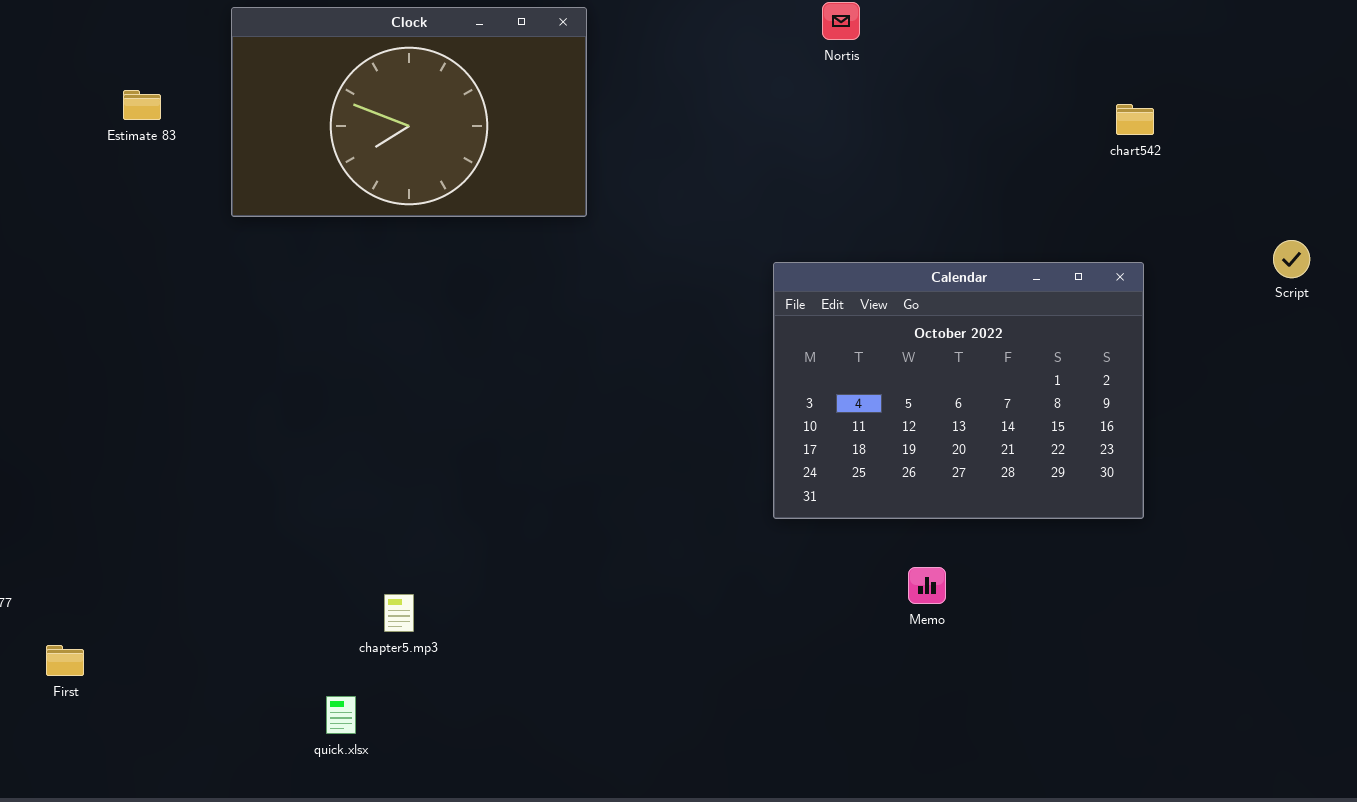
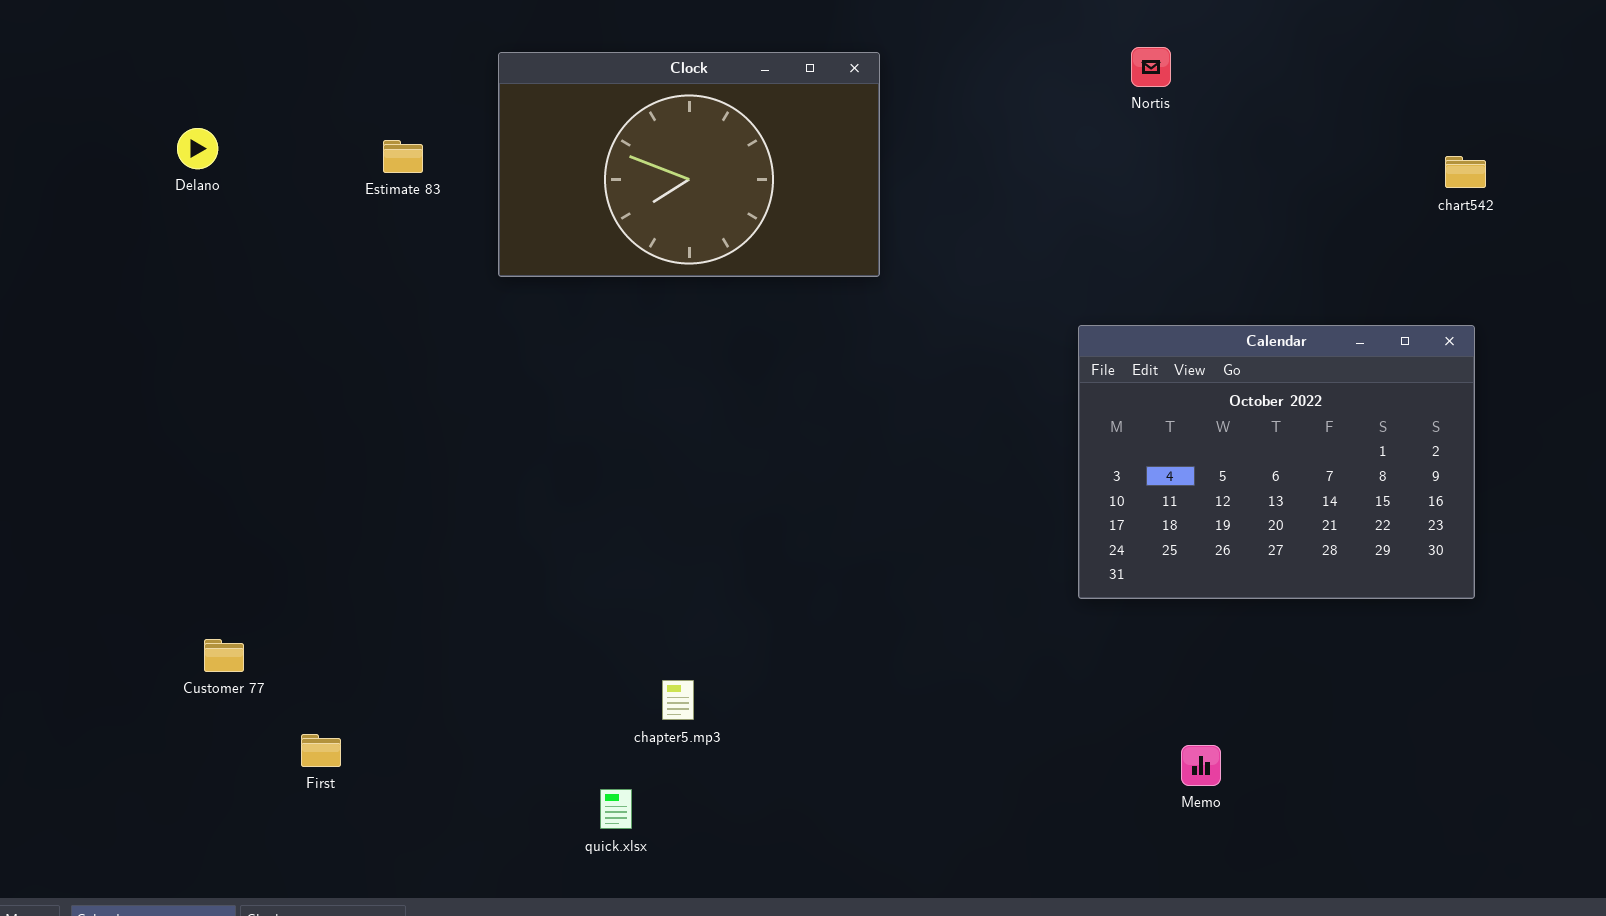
Memo: [908,567,946,604] -> [1181,745,1221,786], moved

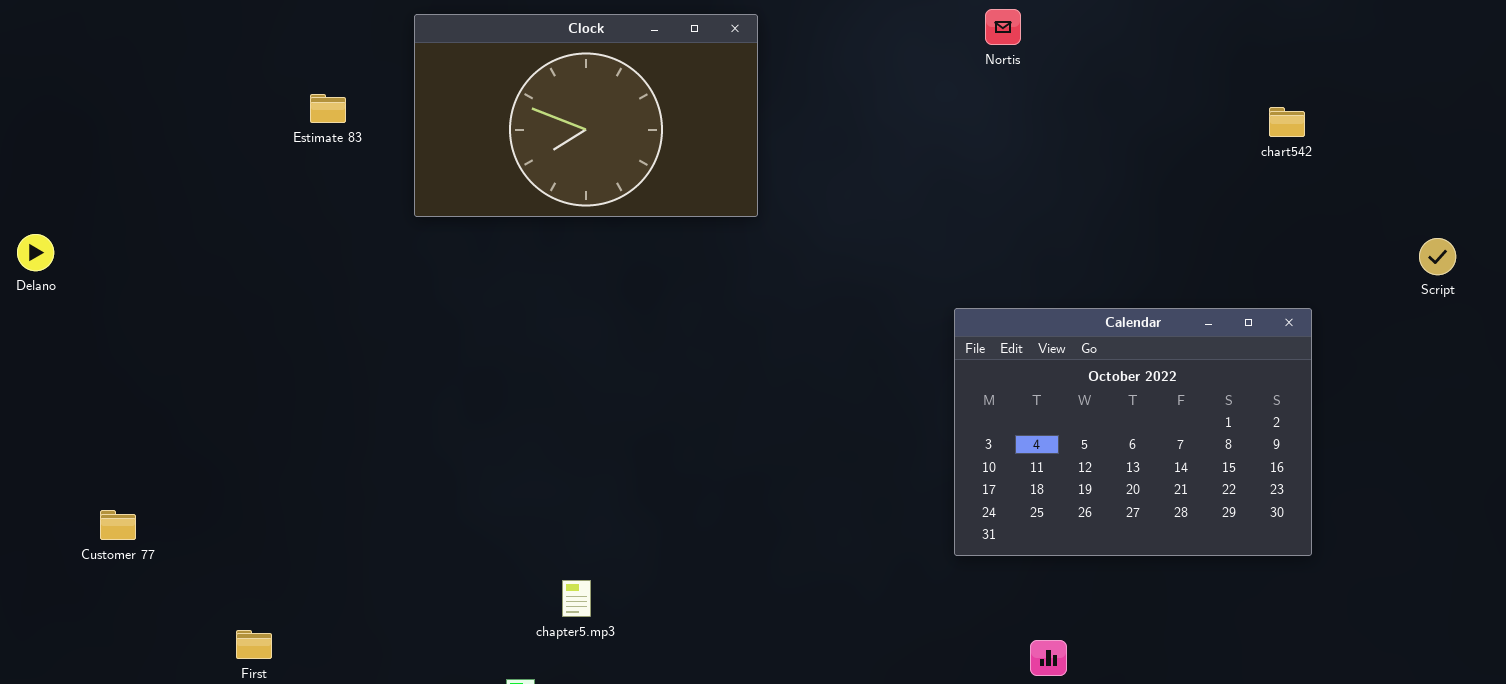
Delano: [177,128,218,169] -> [17,234,54,271], moved
Calendar: [1078,325,1475,599] -> [954,308,1312,556], moved
Customer 77: [204,639,244,672] -> [100,510,136,540], moved

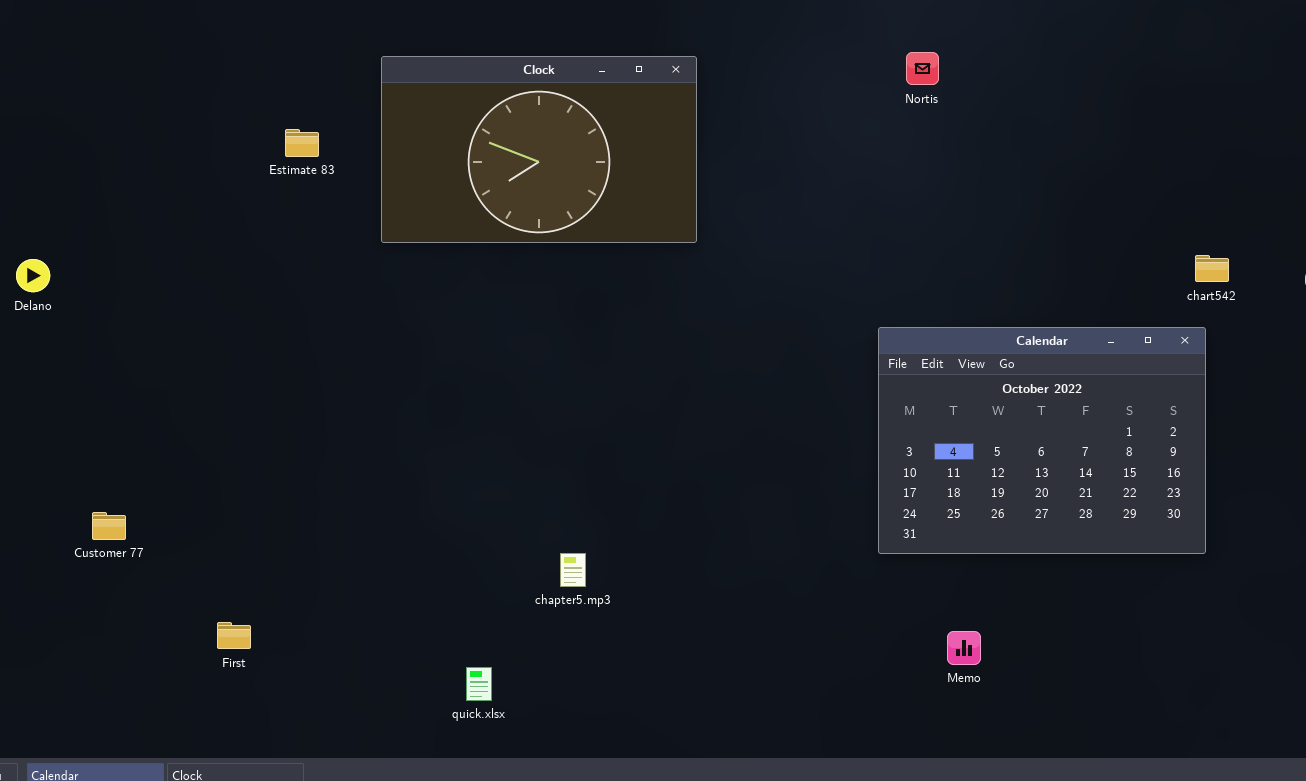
chart542: [1269,107,1305,137] -> [1195,255,1229,282], moved
chapter5.mp3: [562,580,591,617] -> [560,553,586,587], moved

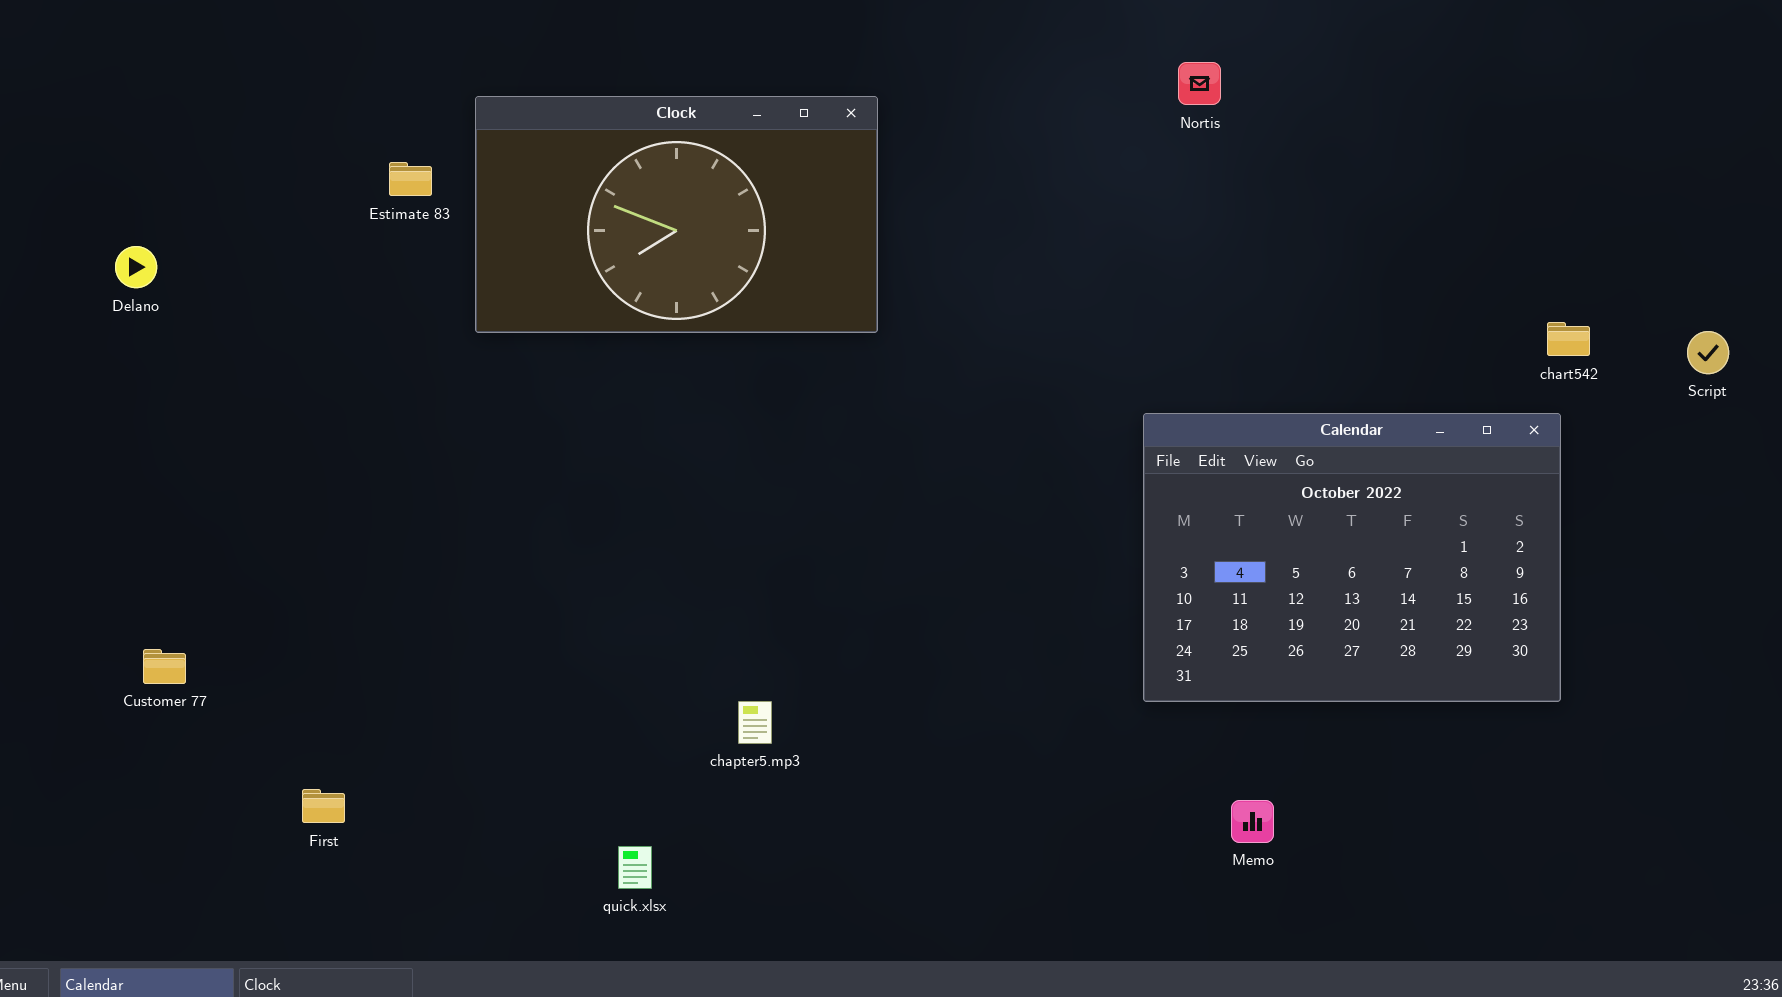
Clock: [381,56,697,243] -> [475,96,878,333], moved
Delano: [16,259,50,292] -> [115,246,157,288], moved

